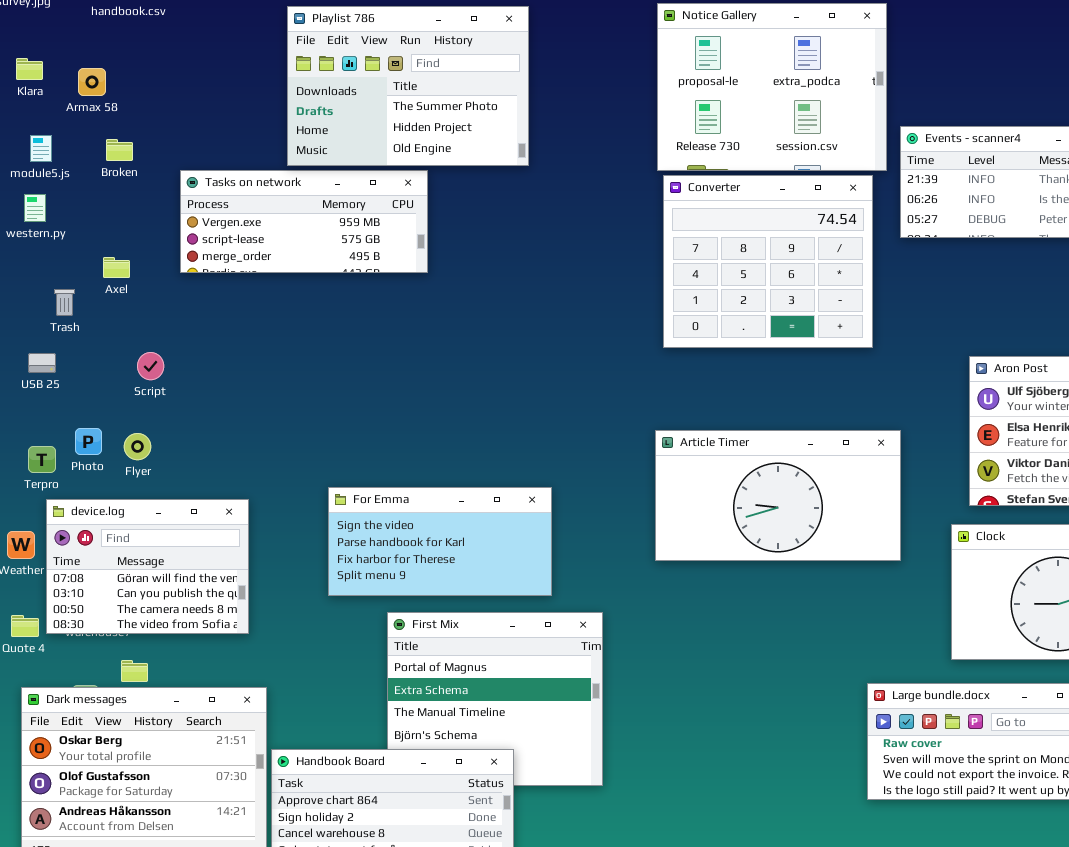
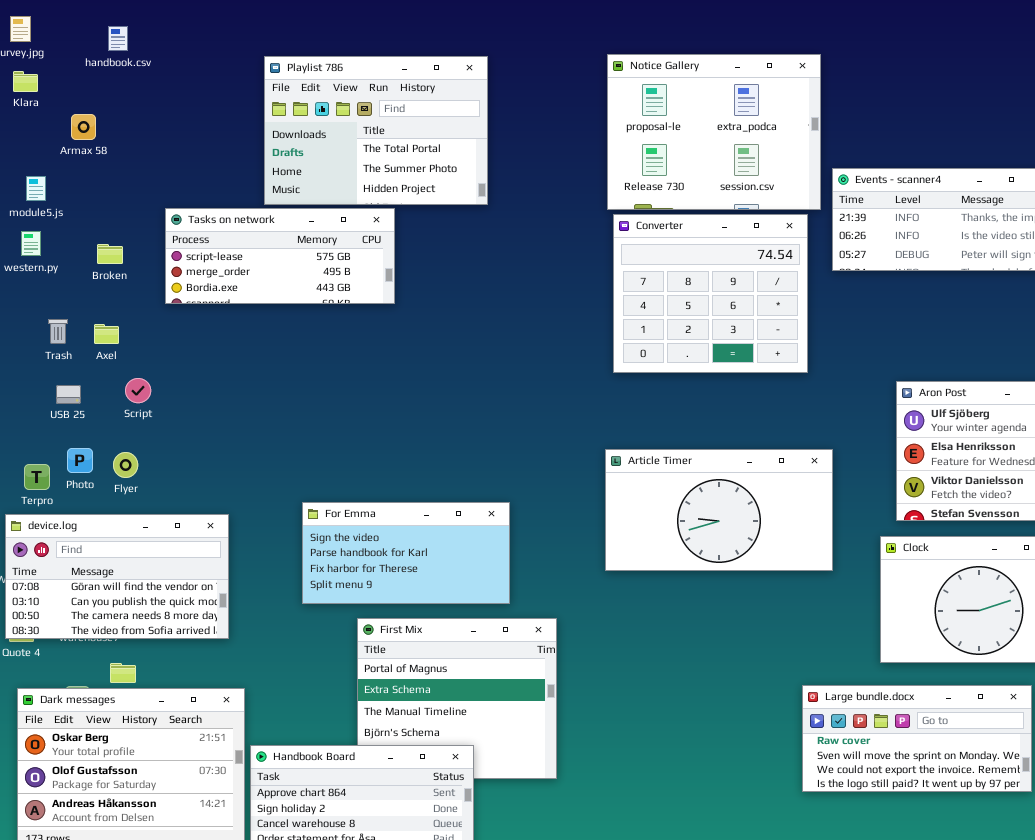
Playlist 786: [287,6,529,166] -> [264,56,488,205], scrolled up 1 row
Klara: [16,58,43,80] -> [13,71,38,92], moved
Broken: [106,139,133,161] -> [97,244,123,264], moved
Tasks on network: [180,170,428,273] -> [165,208,395,304], scrolled down 1 row
Axel: [103,257,130,278] -> [94,324,119,344], moved
USB 25: [28,353,56,373] -> [56,385,81,404], moved
device.log: [46,499,249,634] -> [5,514,229,639], resized

